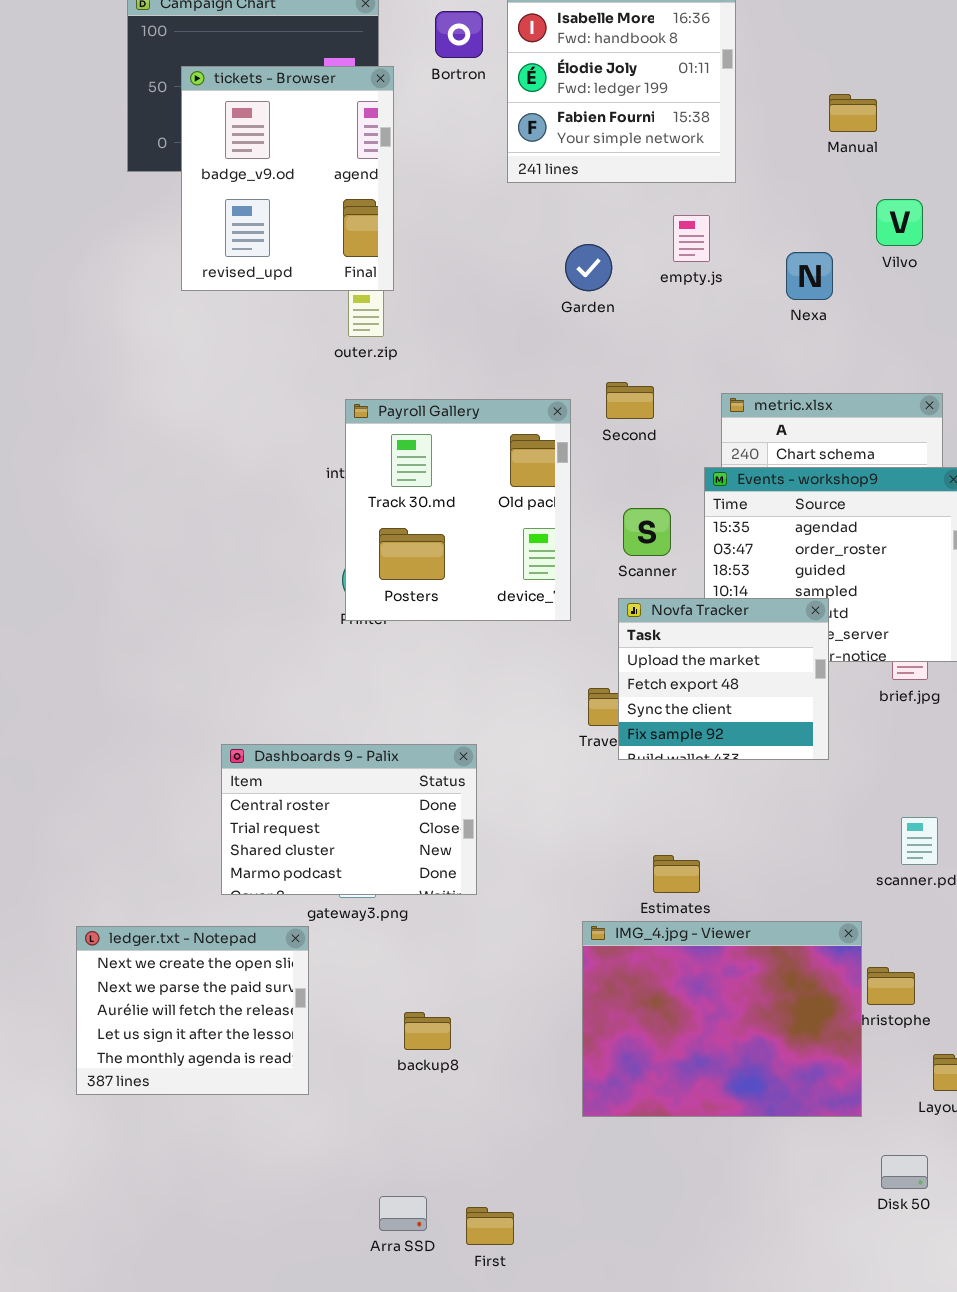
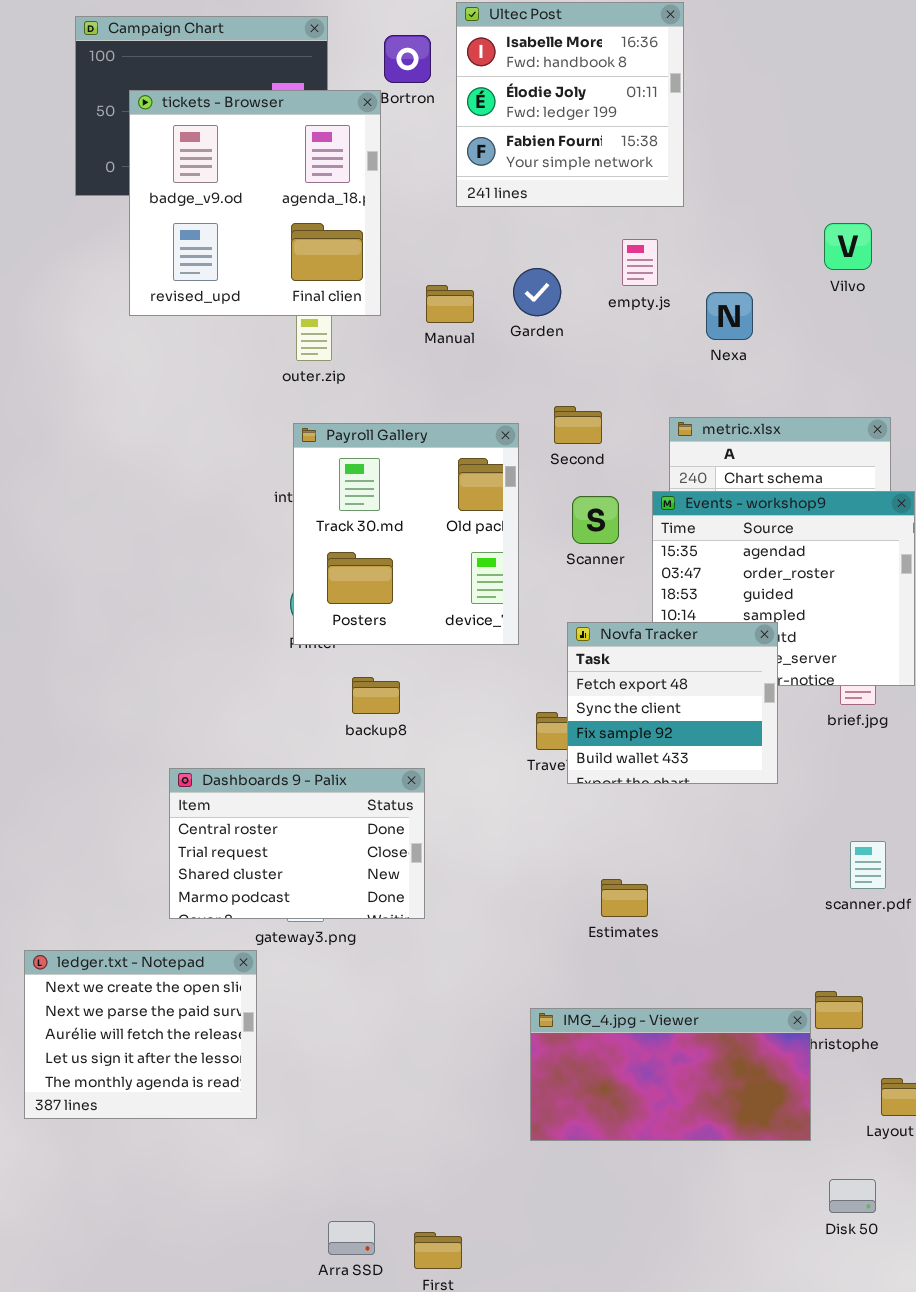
tickets - Browser: [181,66,394,291] -> [129,90,381,316], resized
Manual: [829,94,877,132] -> [426,285,474,323], moved
Nexa: [786,252,833,300] -> [706,292,753,340], moved
Scanner: [623,508,671,556] -> [572,496,619,544], moved
Novfa Tracker: [618,598,829,760] -> [567,622,778,784], scrolled down 1 row
IMG_4.jpg - Viewer: [582,921,862,1117] -> [530,1008,811,1141], resized
backup8: [404,1012,451,1050] -> [352,677,400,714], moved

